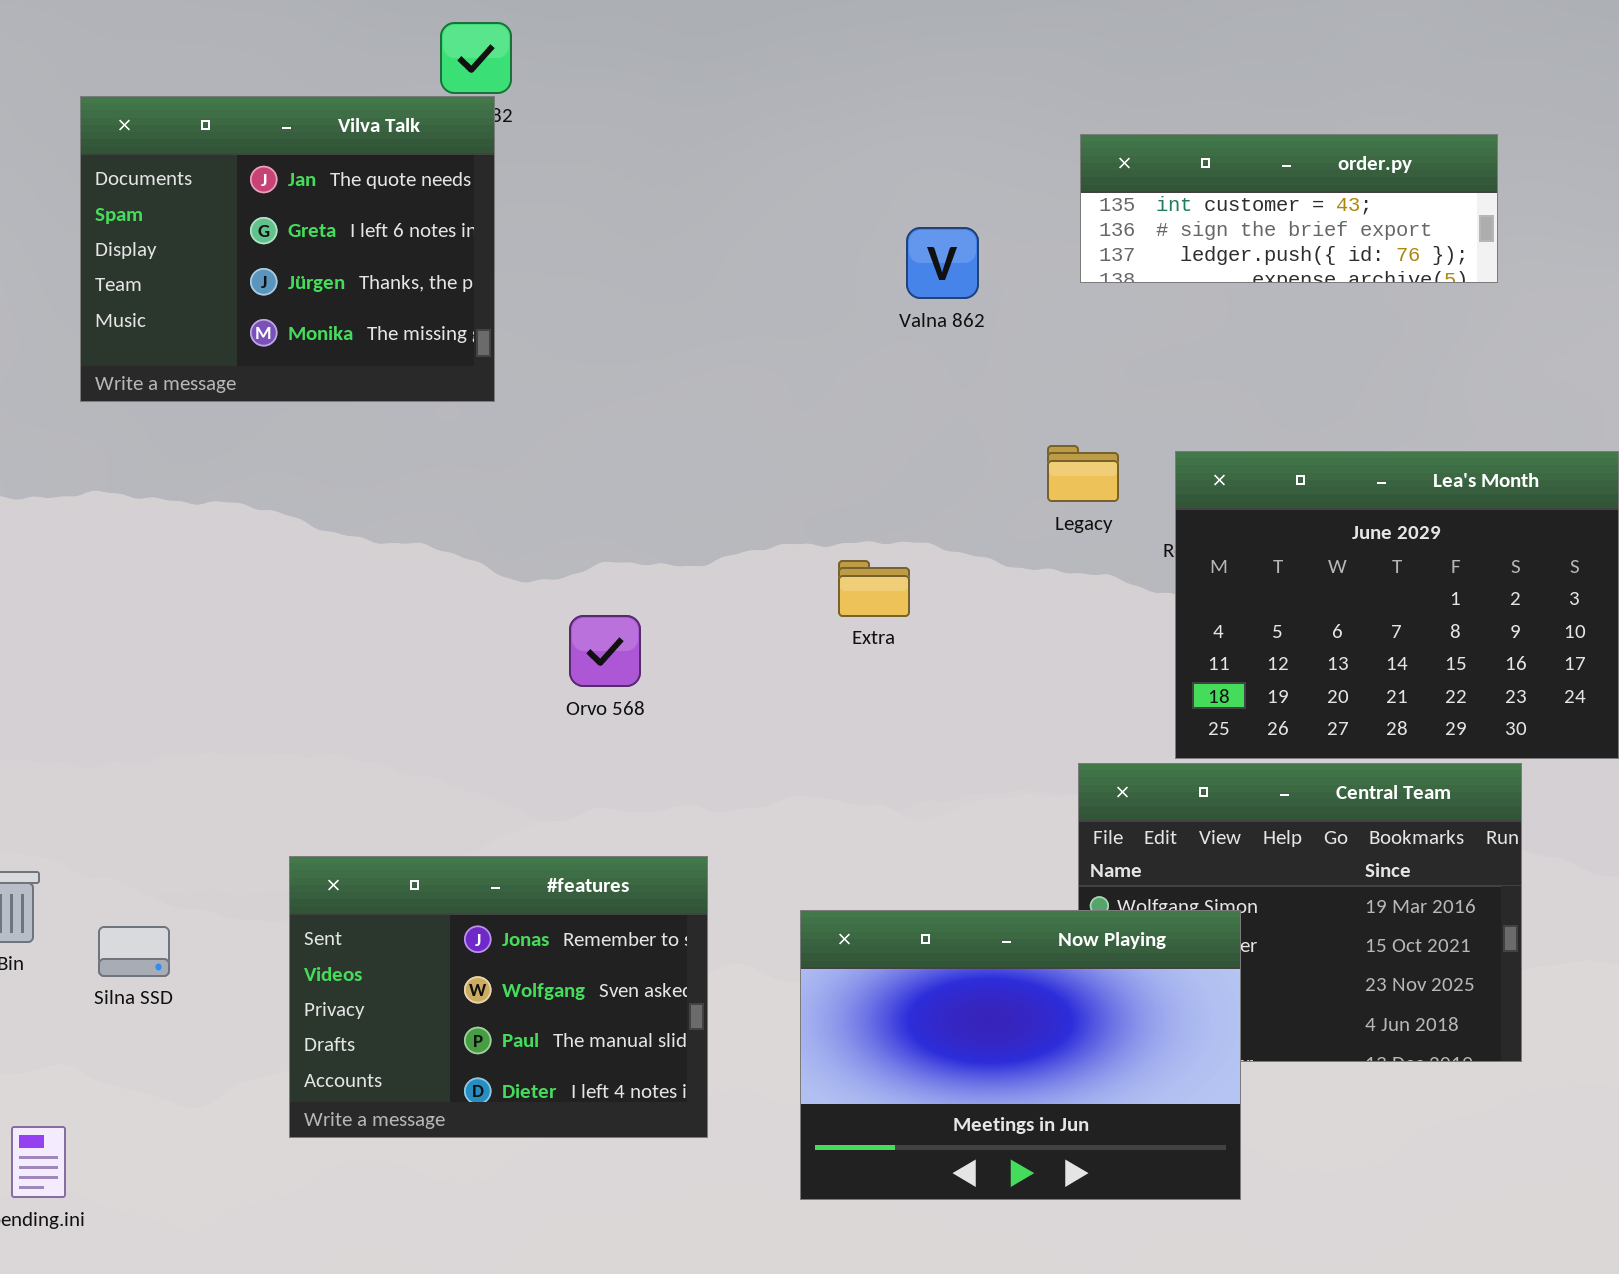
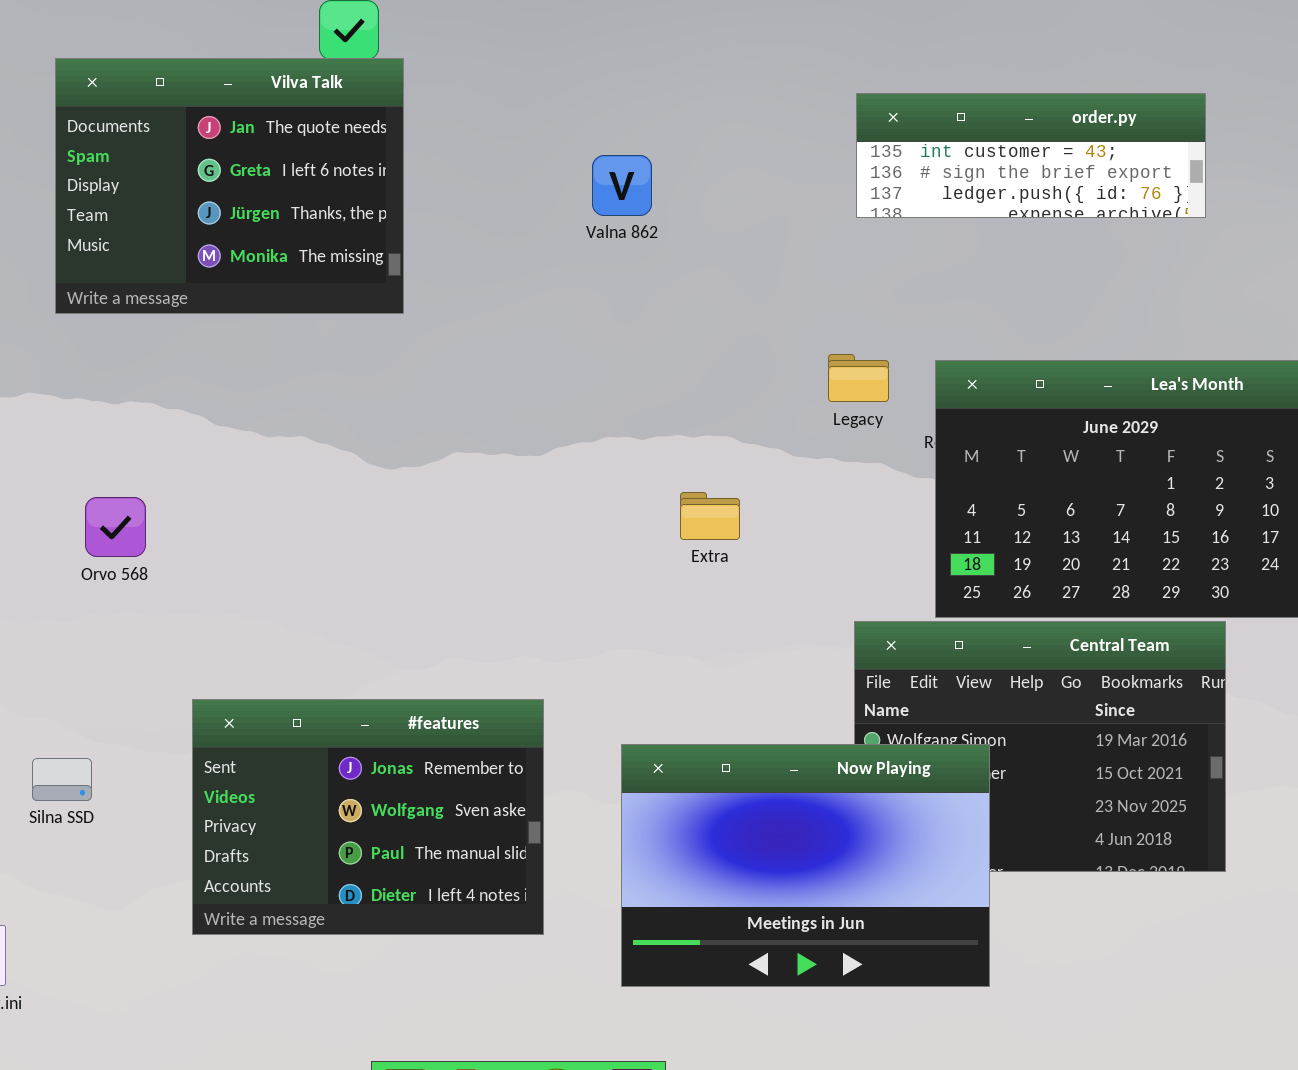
Vilva Talk: [80,96,495,402] -> [55,58,404,314], moved
Valna 862: [906,227,979,299] -> [592,155,652,216], moved
Extra: [838,560,910,617] -> [680,492,740,540], moved
Orvo 568: [569,615,641,687] -> [85,497,146,557], moved

